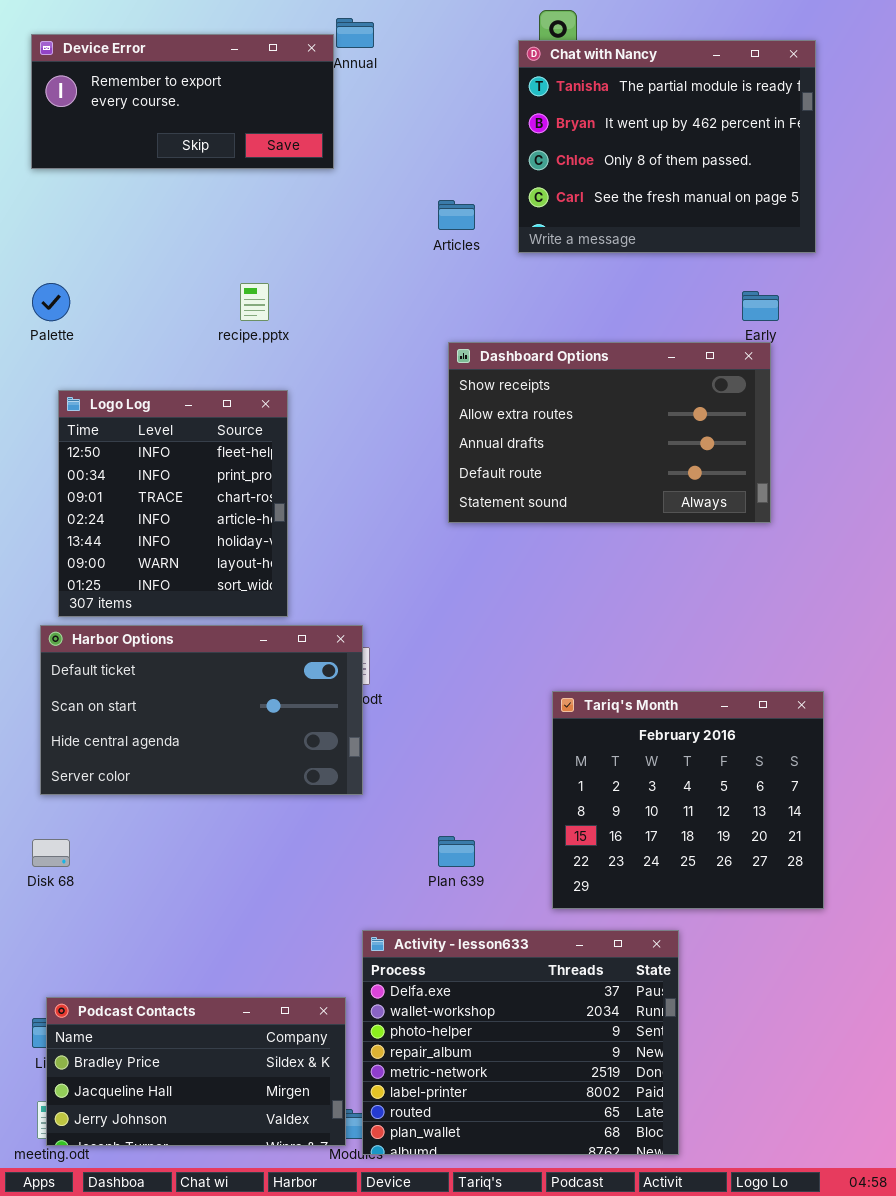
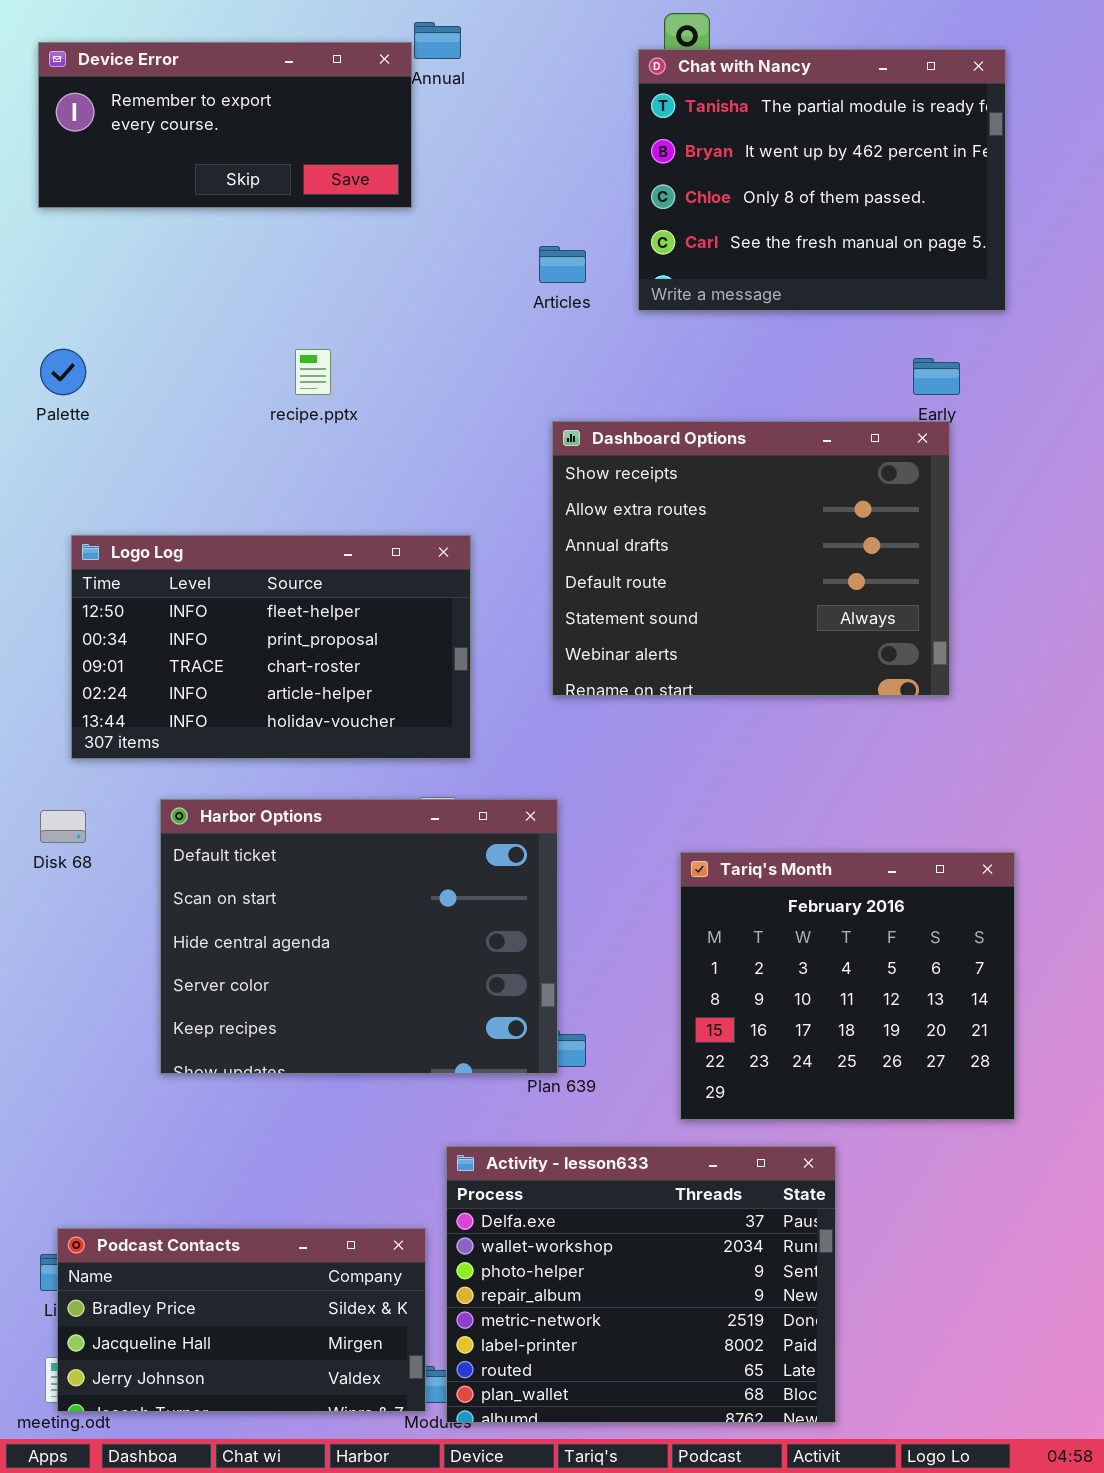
Dashboard Options: [448,342,771,523] -> [552,421,950,696], resized
Logo Log: [58,390,288,617] -> [71,535,471,759], resized
Harbor Options: [40,625,363,795] -> [160,799,558,1074], moved, resized
Disk 68: [32,839,70,867] -> [40,810,86,843], moved

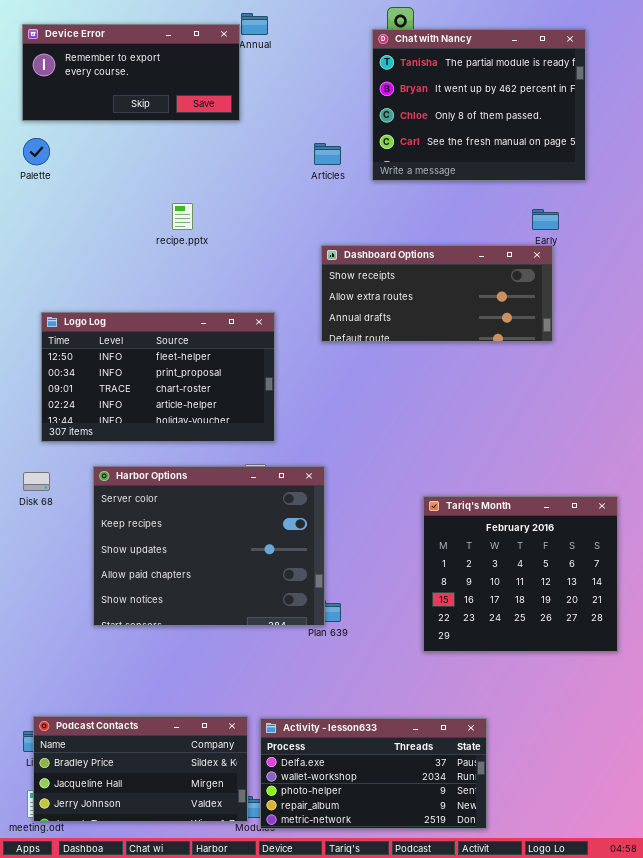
Palette: [40,349,86,395] -> [23,138,50,165], moved
Dashboard Options: [552,421,950,696] -> [321,245,553,342], resized
Harbor Options: [160,799,558,1074] -> [93,466,325,626], scrolled down 3 rows
Tariq's Month: [680,852,1015,1120] -> [423,496,618,652], moved
Activity - lesson633: [446,1146,836,1423] -> [260,718,487,829], resized

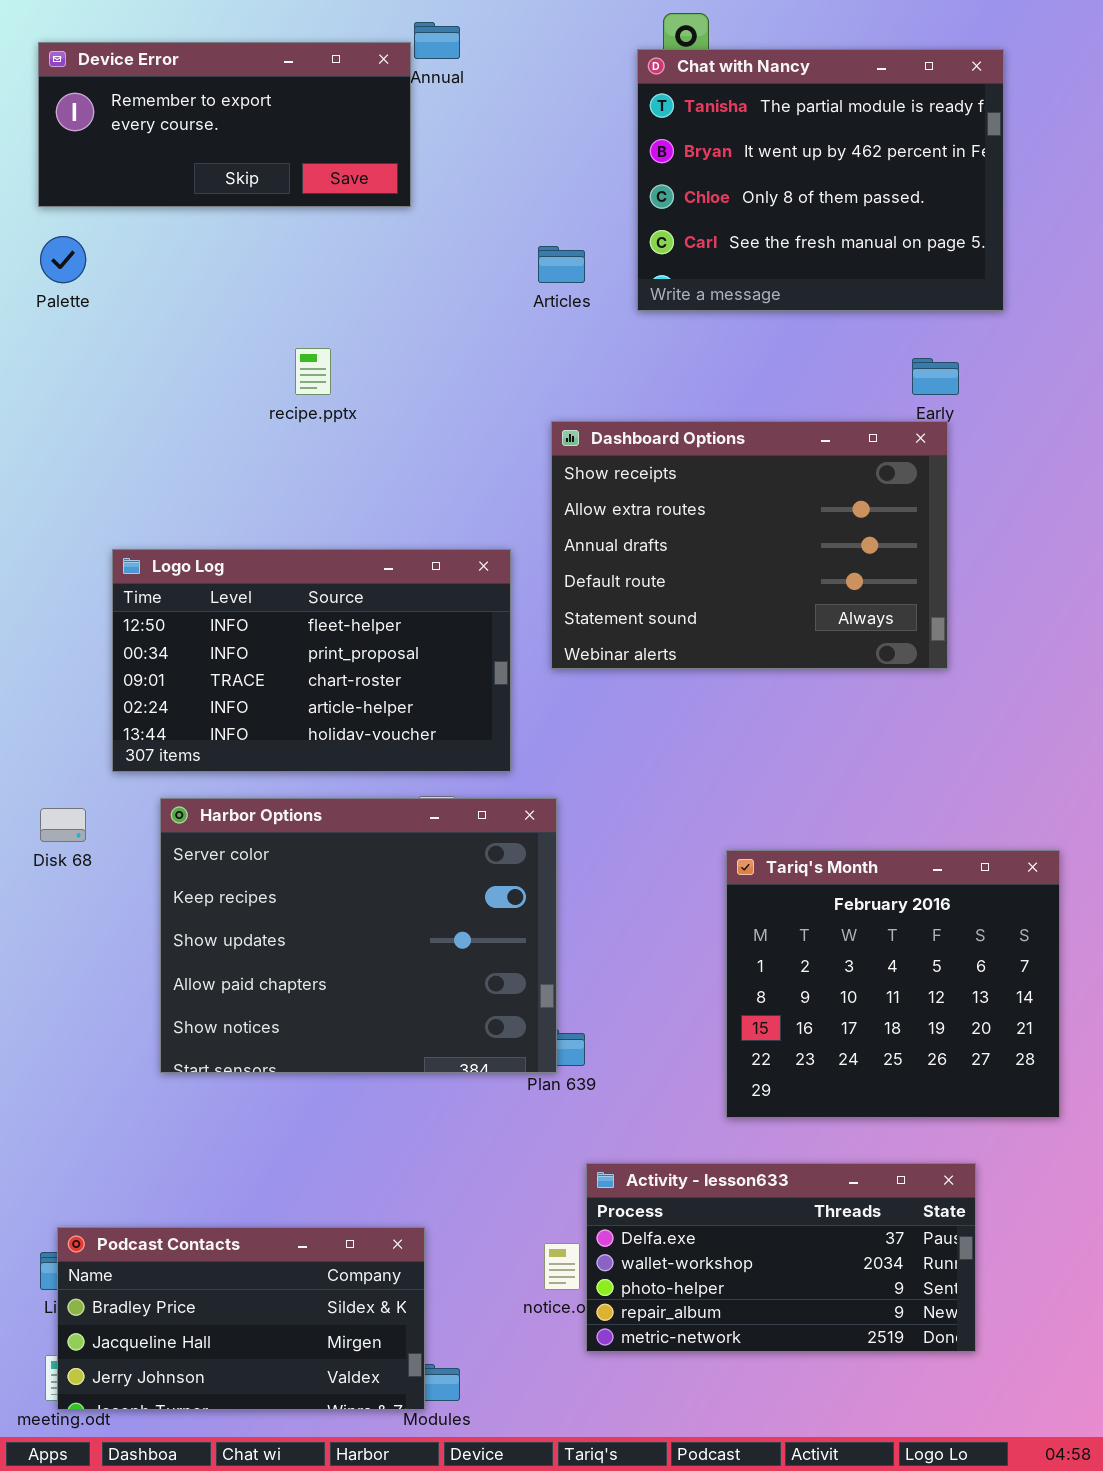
Dashboard Options: [321,245,553,342] -> [551,421,948,669], resized
Logo Log: [41,312,275,442] -> [112,549,511,772], moved
Activity - lesson633: [260,718,487,829] -> [586,1163,976,1352], moved

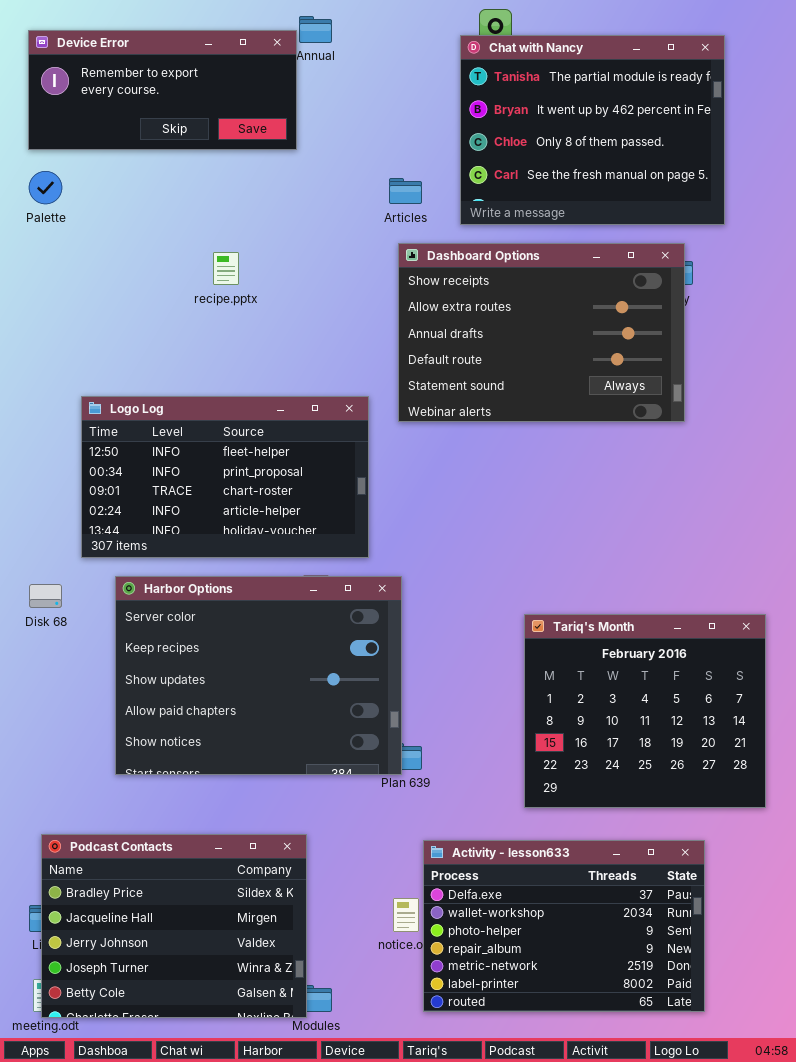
Dashboard Options: [551,421,948,669] -> [398,243,685,422], moved
Activity - lesson633: [586,1163,976,1352] -> [423,840,705,1012], resized
Podcast Contacts: [57,1227,425,1410] -> [41,834,307,1018], resized

